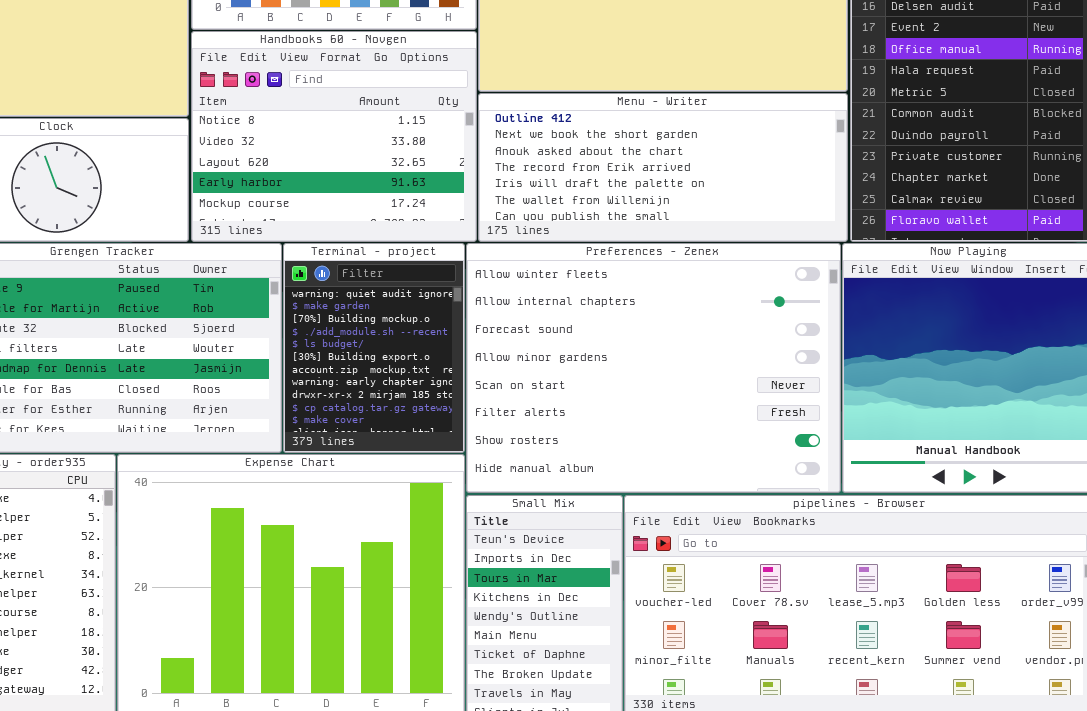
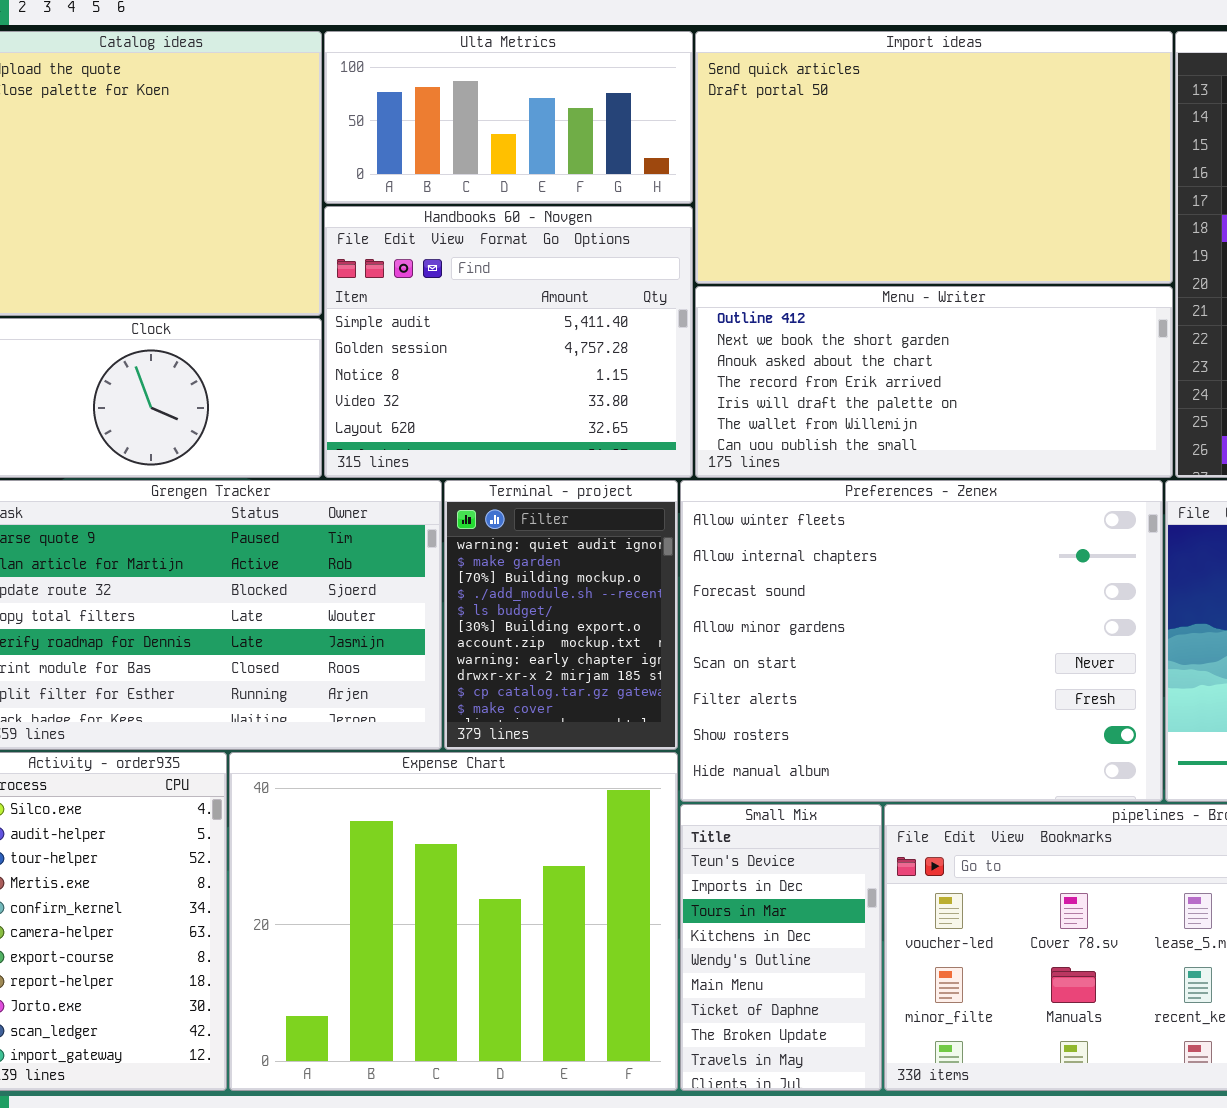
Handbooks 60 - Novgen: [191,31,477,242] -> [324,206,693,478], scrolled up 2 rows

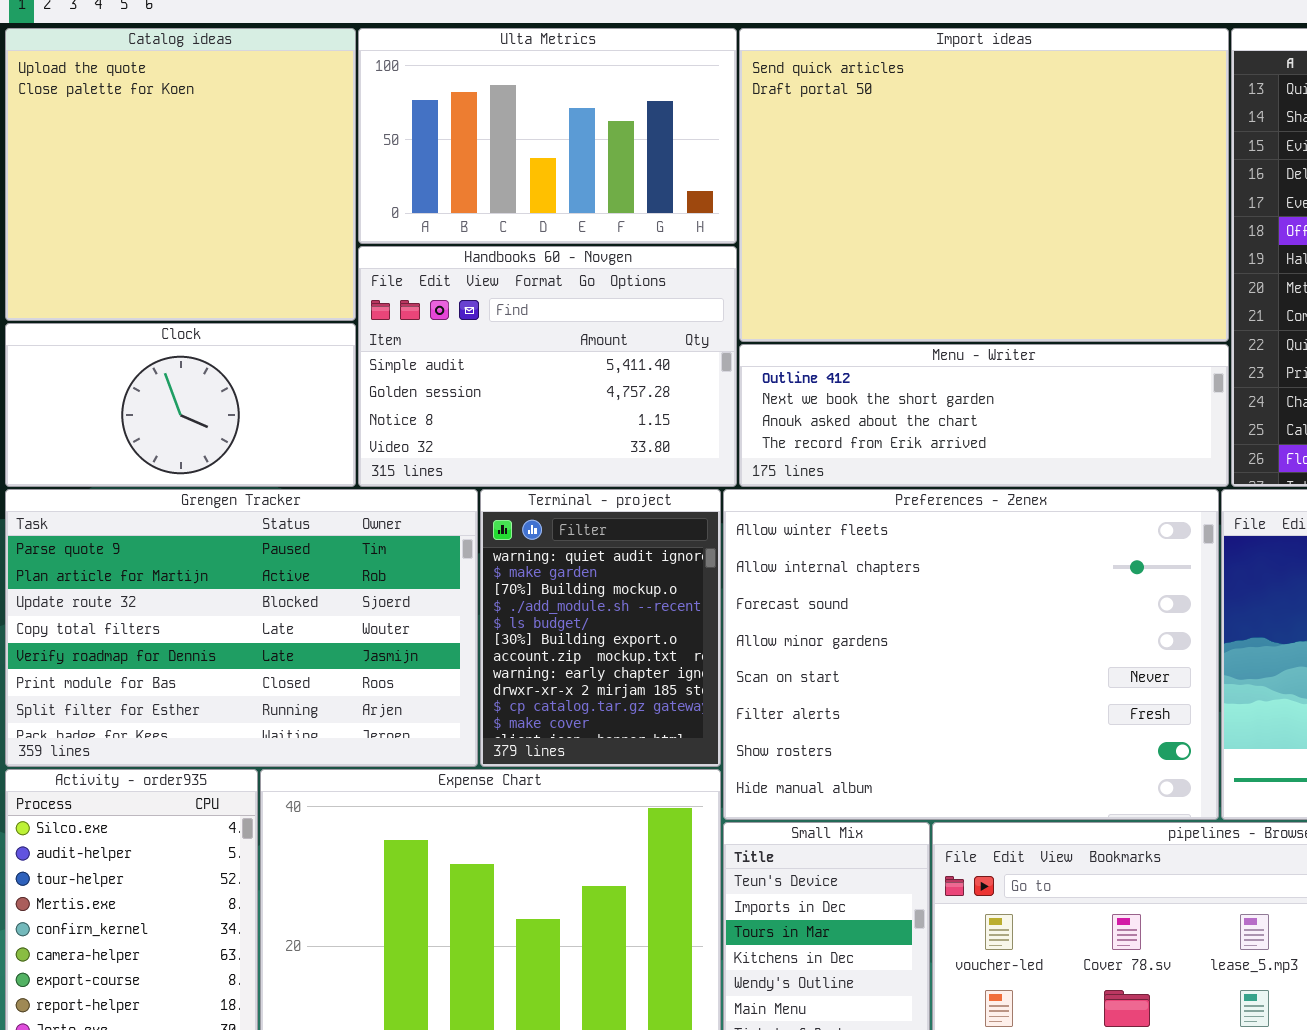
Ulta Metrics: [324,31,693,204] -> [358,28,737,244], resized
Import ideas: [695,31,1173,284] -> [739,28,1229,342], resized
Handbooks 60 - Novgen: [324,206,693,478] -> [358,246,737,487], resized
Menu - Writer: [695,286,1173,478] -> [739,344,1229,487], resized

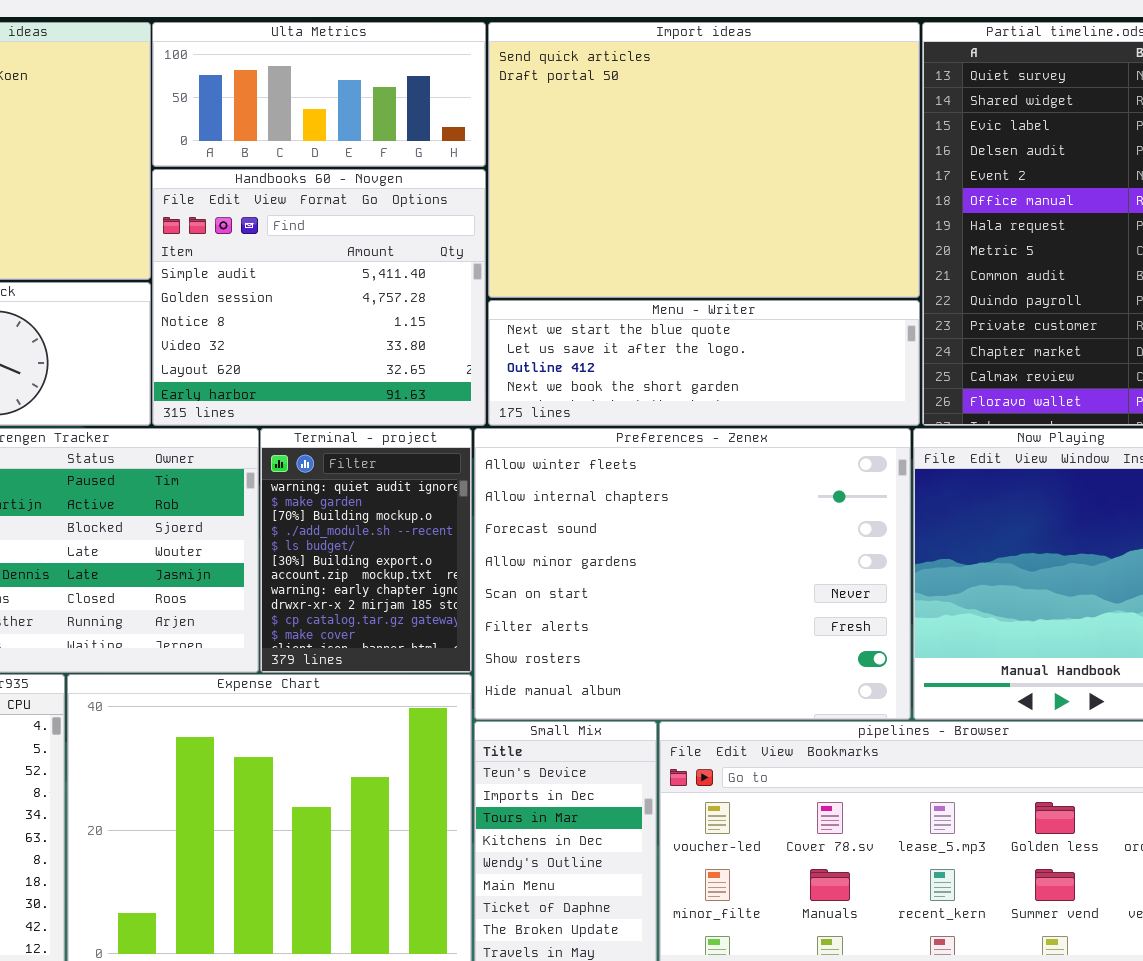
Ulta Metrics: [358,28,737,244] -> [152,22,486,167], resized
Handbooks 60 - Novgen: [358,246,737,487] -> [152,169,486,426], resized
Menu - Writer: [739,344,1229,487] -> [488,300,920,426], scrolled up 2 rows

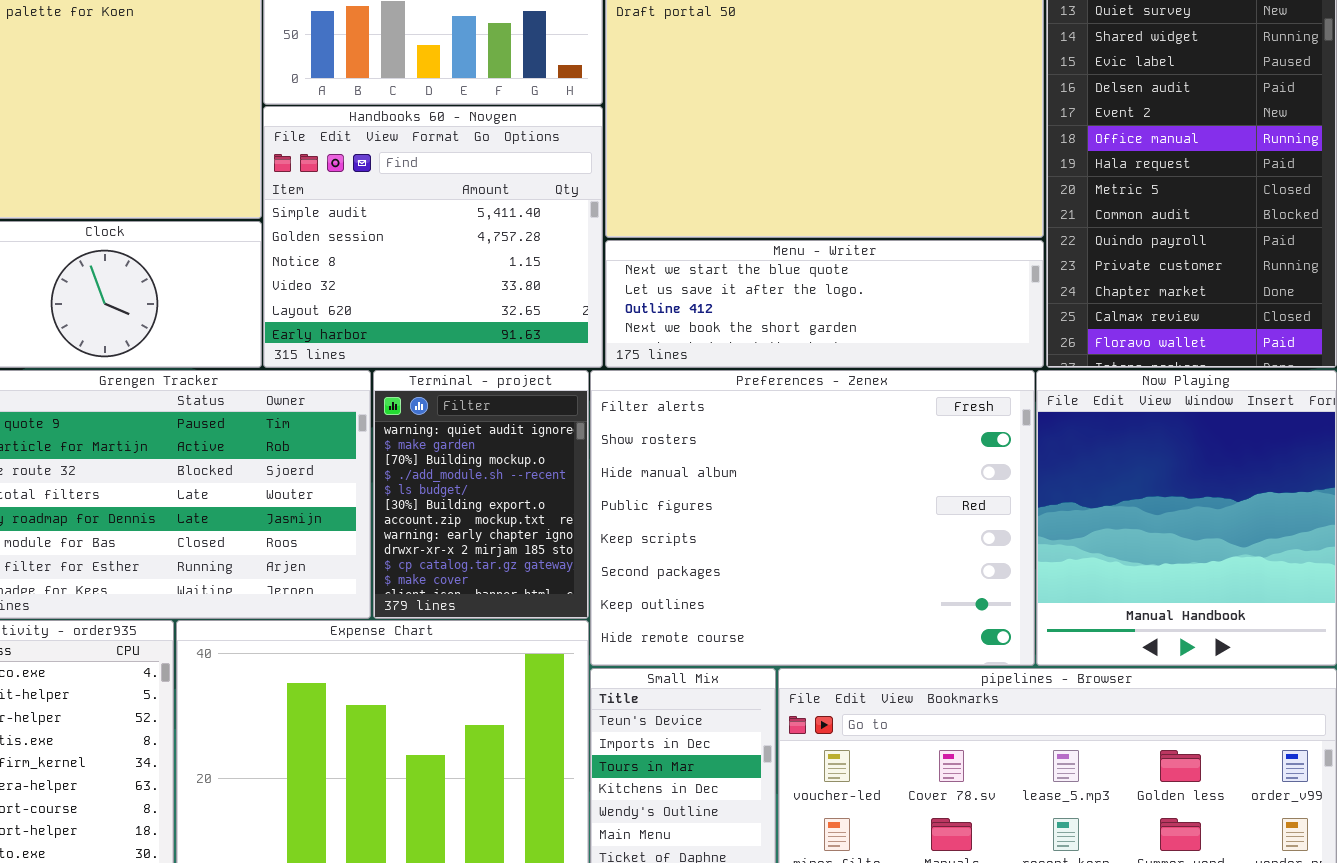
Preferences - Zenex: [474,428,911,720] -> [590,370,1035,666], scrolled down 5 rows

